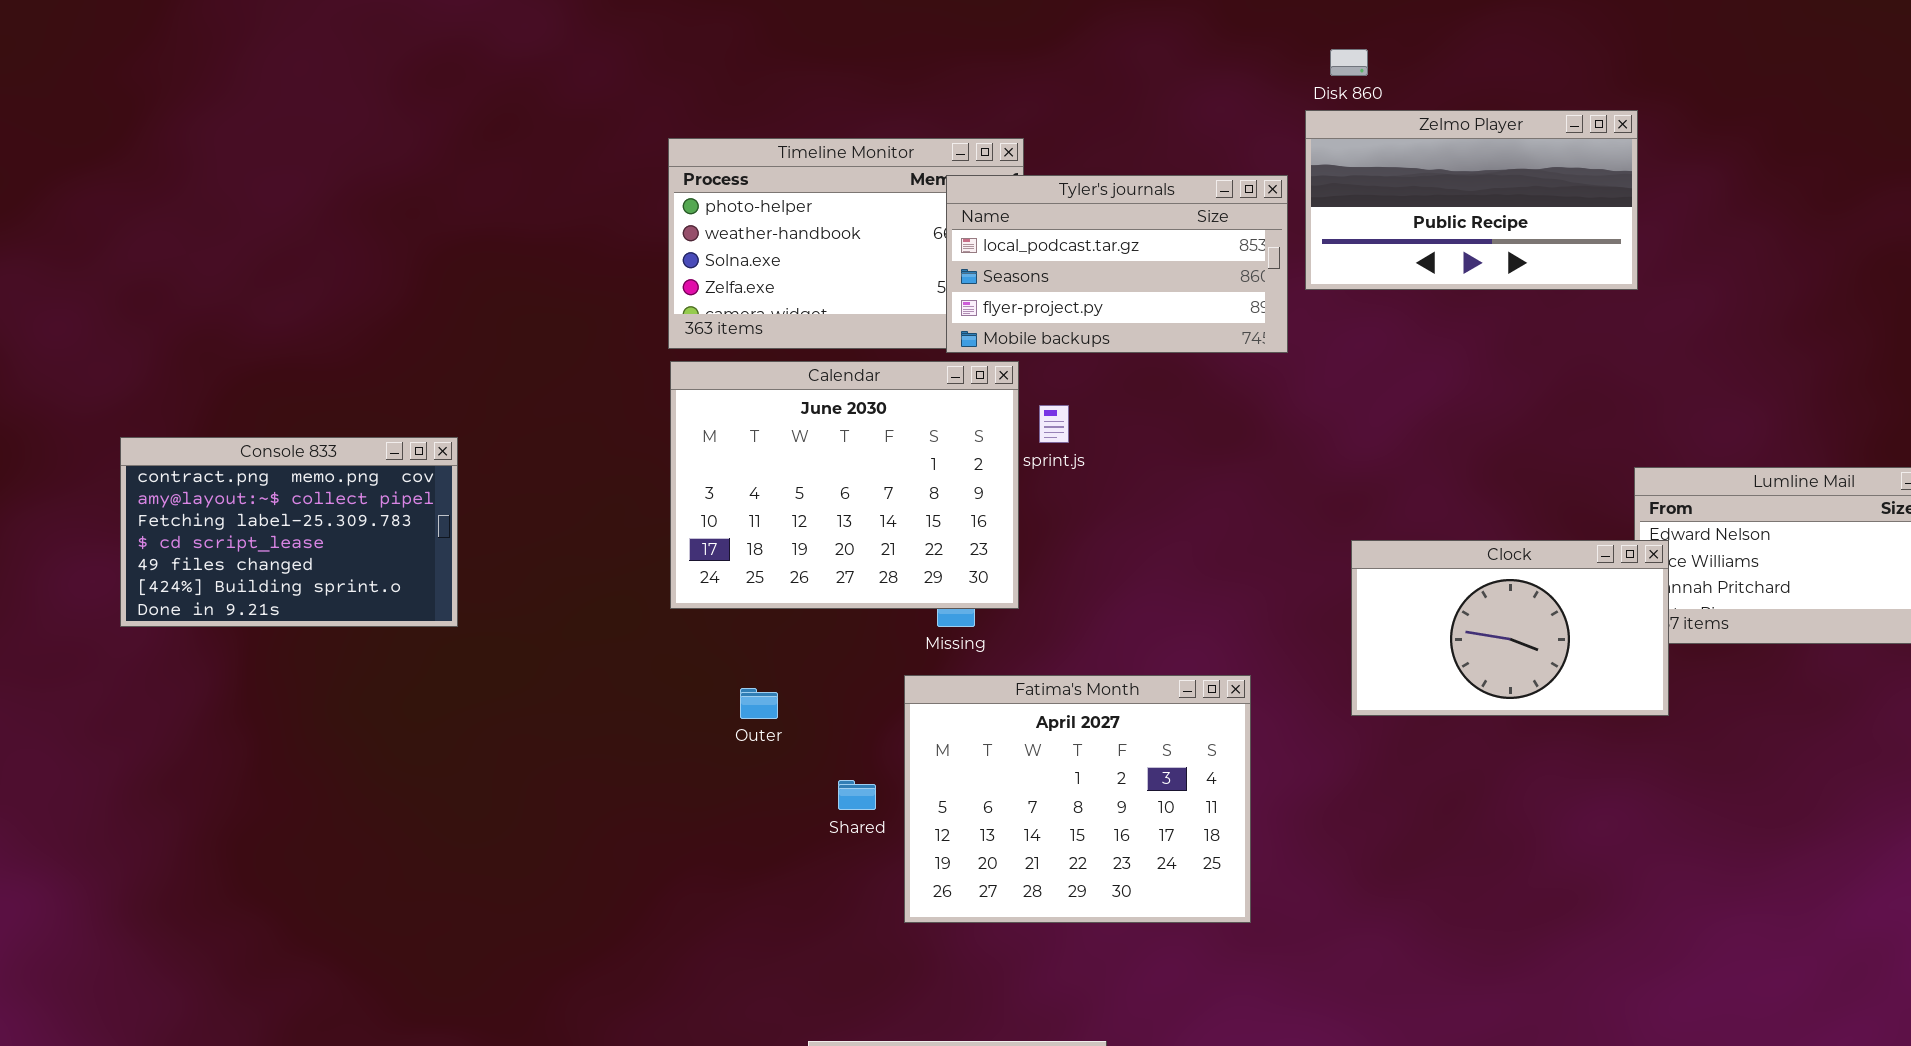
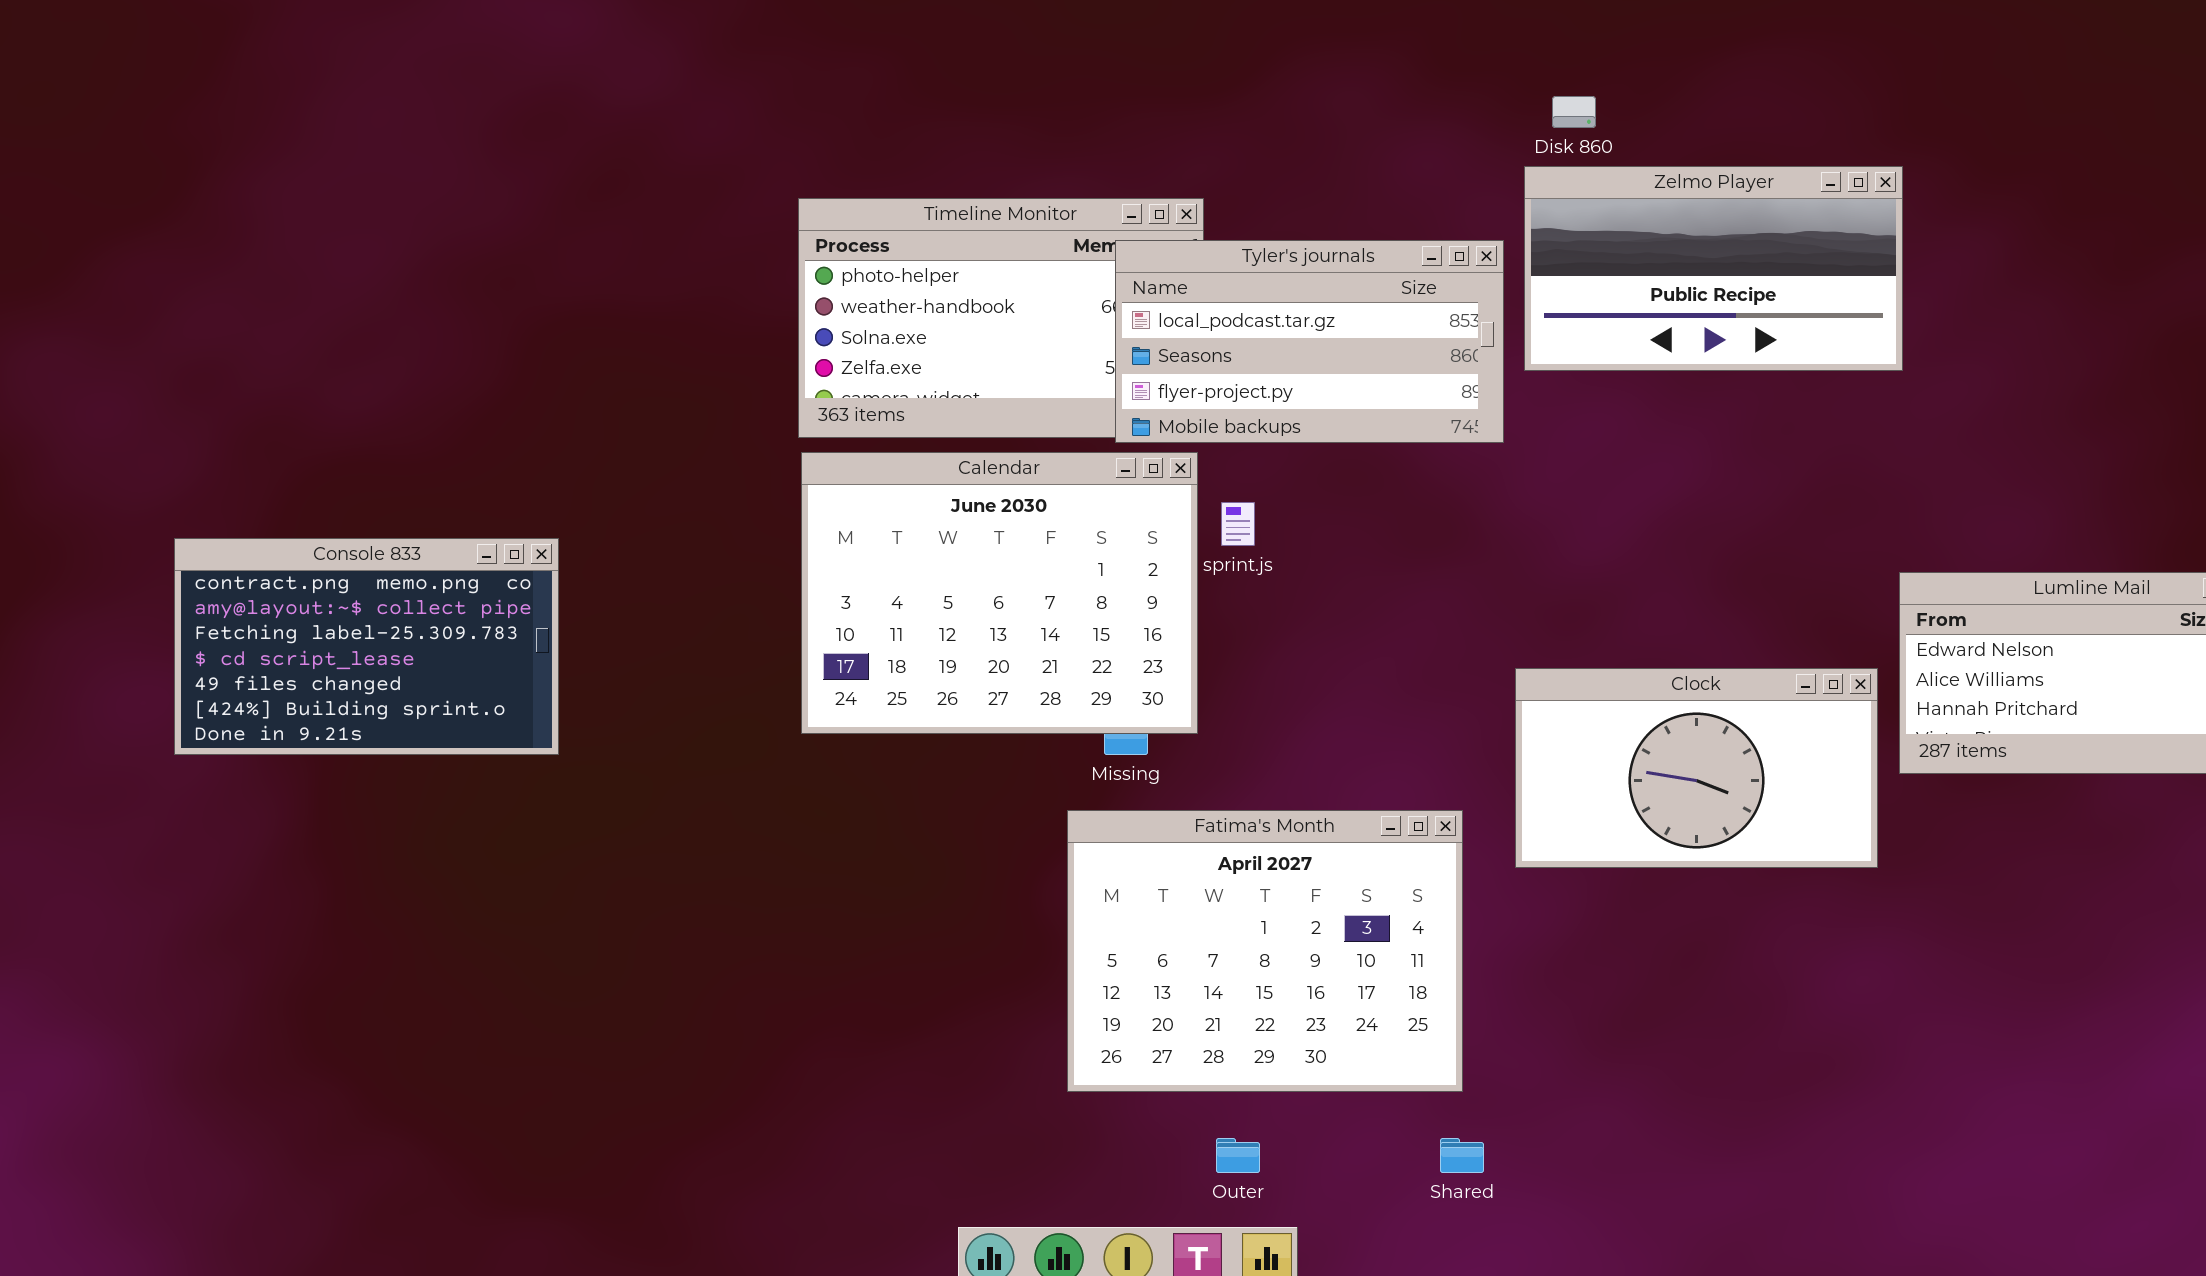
Clock: [1351,540,1669,716] -> [1515,668,1878,868], moved
Outer: [740,688,778,719] -> [1216,1138,1260,1173], moved
Shared: [838,780,876,810] -> [1440,1138,1484,1173], moved

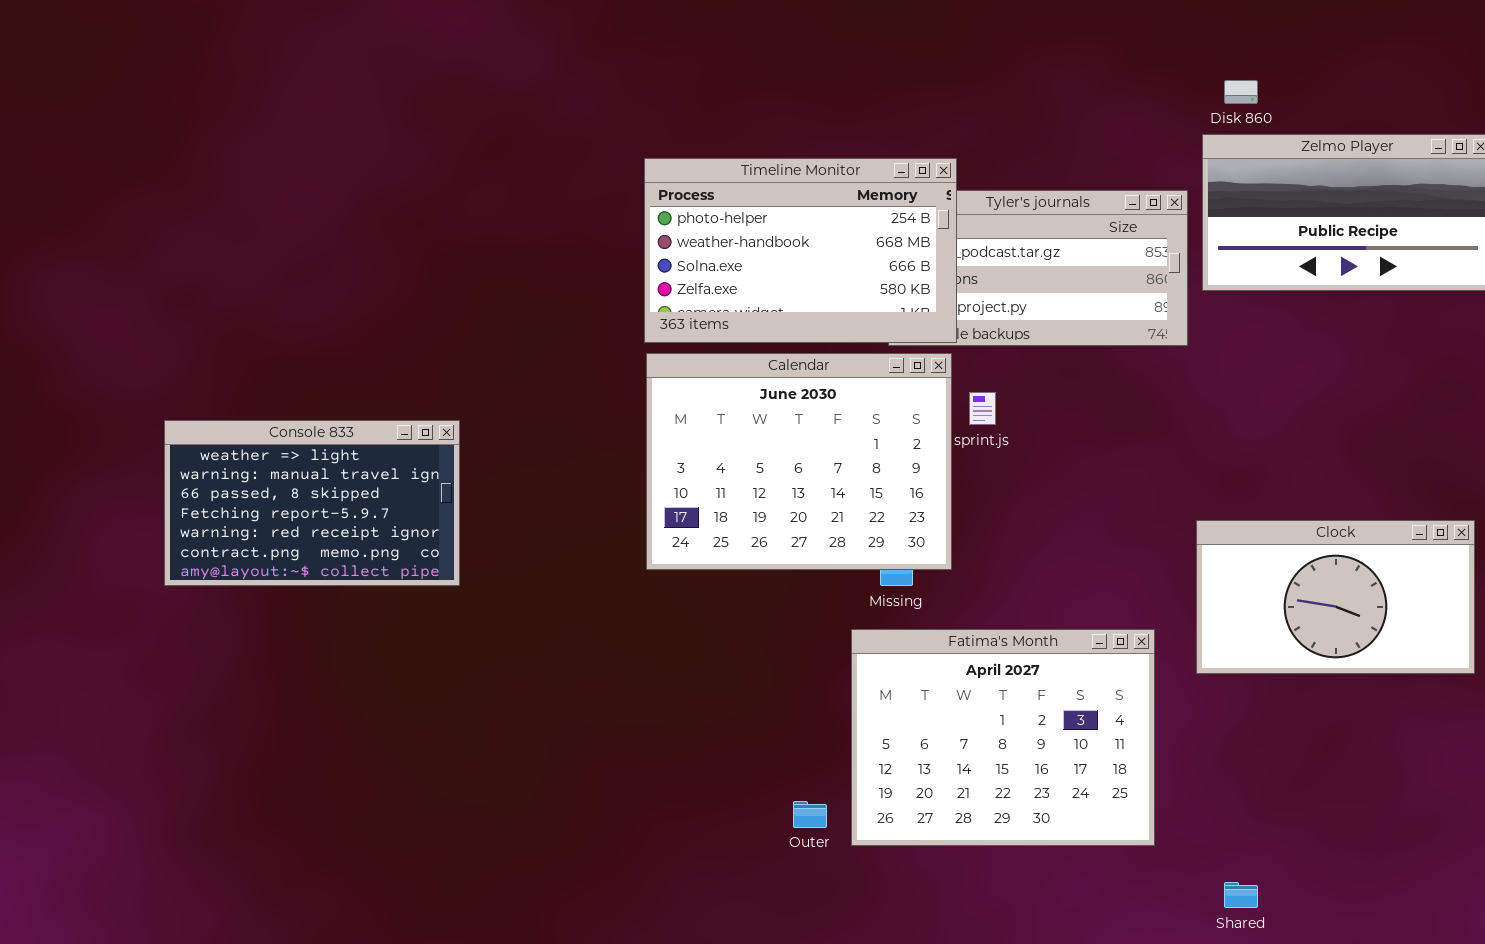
Timeline Monitor: [798,198,1204,438] -> [644,158,957,343], raised
Console 833: [174,538,559,755] -> [164,420,460,586], scrolled up 5 rows
Outer: [1216,1138,1260,1173] -> [793,801,827,828], moved
Shared: [1440,1138,1484,1173] -> [1224,882,1258,908], moved

